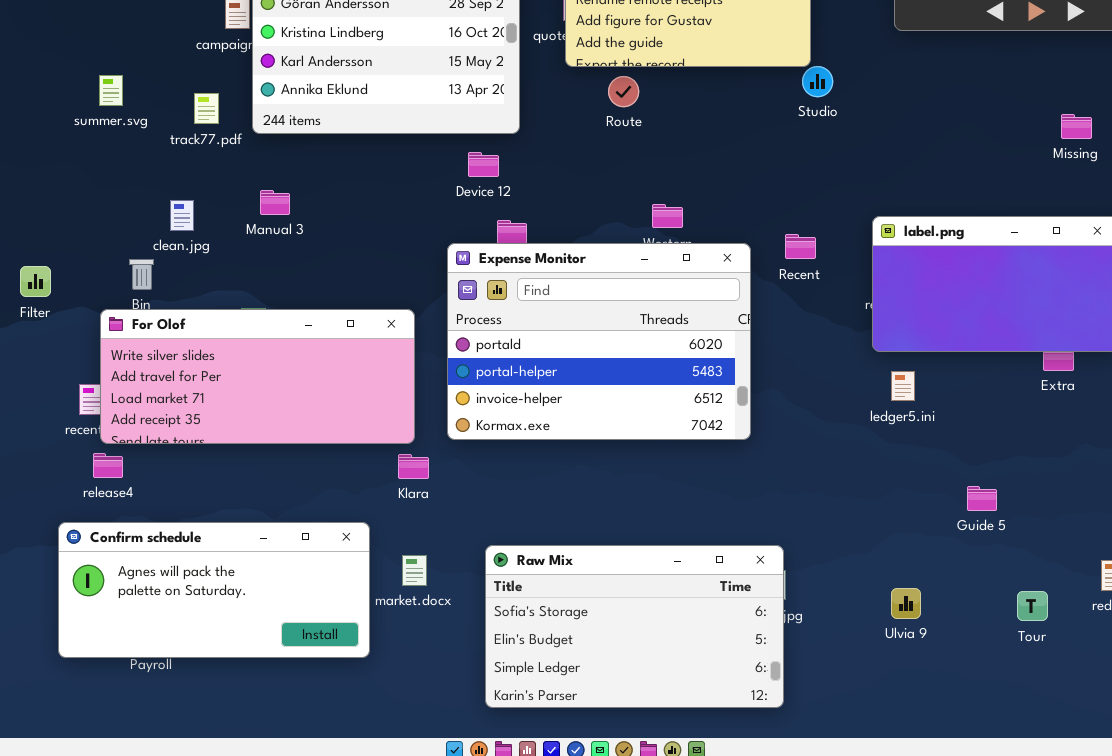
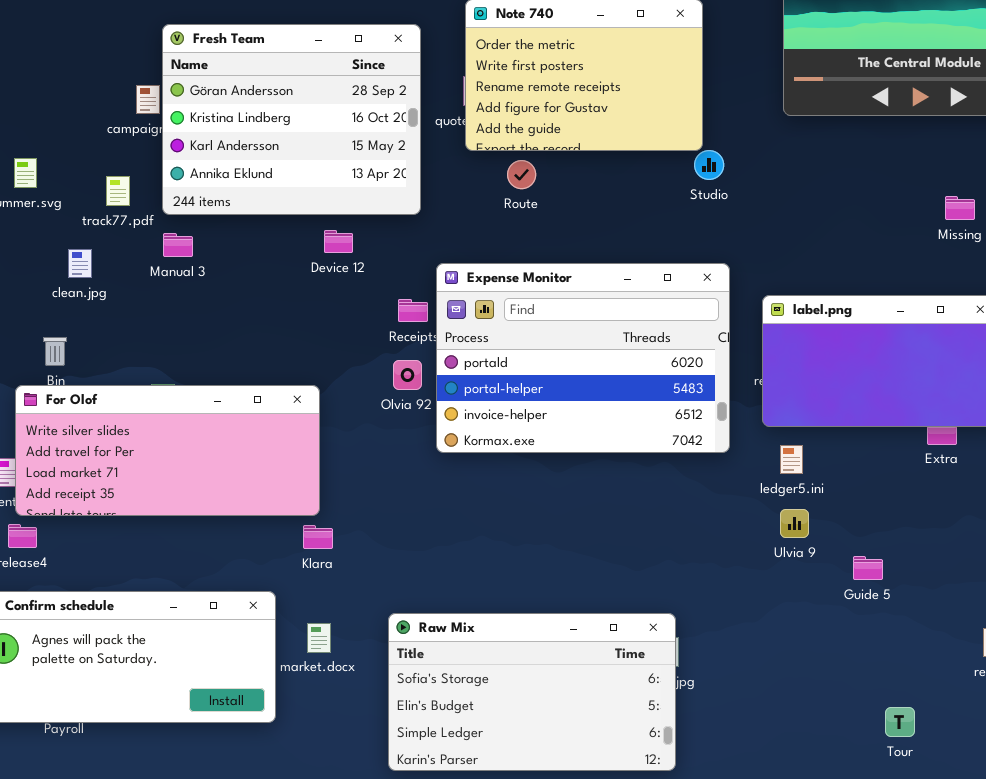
Device 12: [468,152,499,177] -> [324,230,353,253], moved
Manual 3: [260,190,290,215] -> [163,233,193,257], moved
clean.jpg: [170,200,194,231] -> [68,249,92,278], moved
Expense Monitor: [447,243,751,440] -> [436,263,730,453], moved
Ulvia 9: [891,588,921,619] -> [780,509,809,538], moved
Tour: [1017,591,1048,621] -> [885,707,915,737], moved

